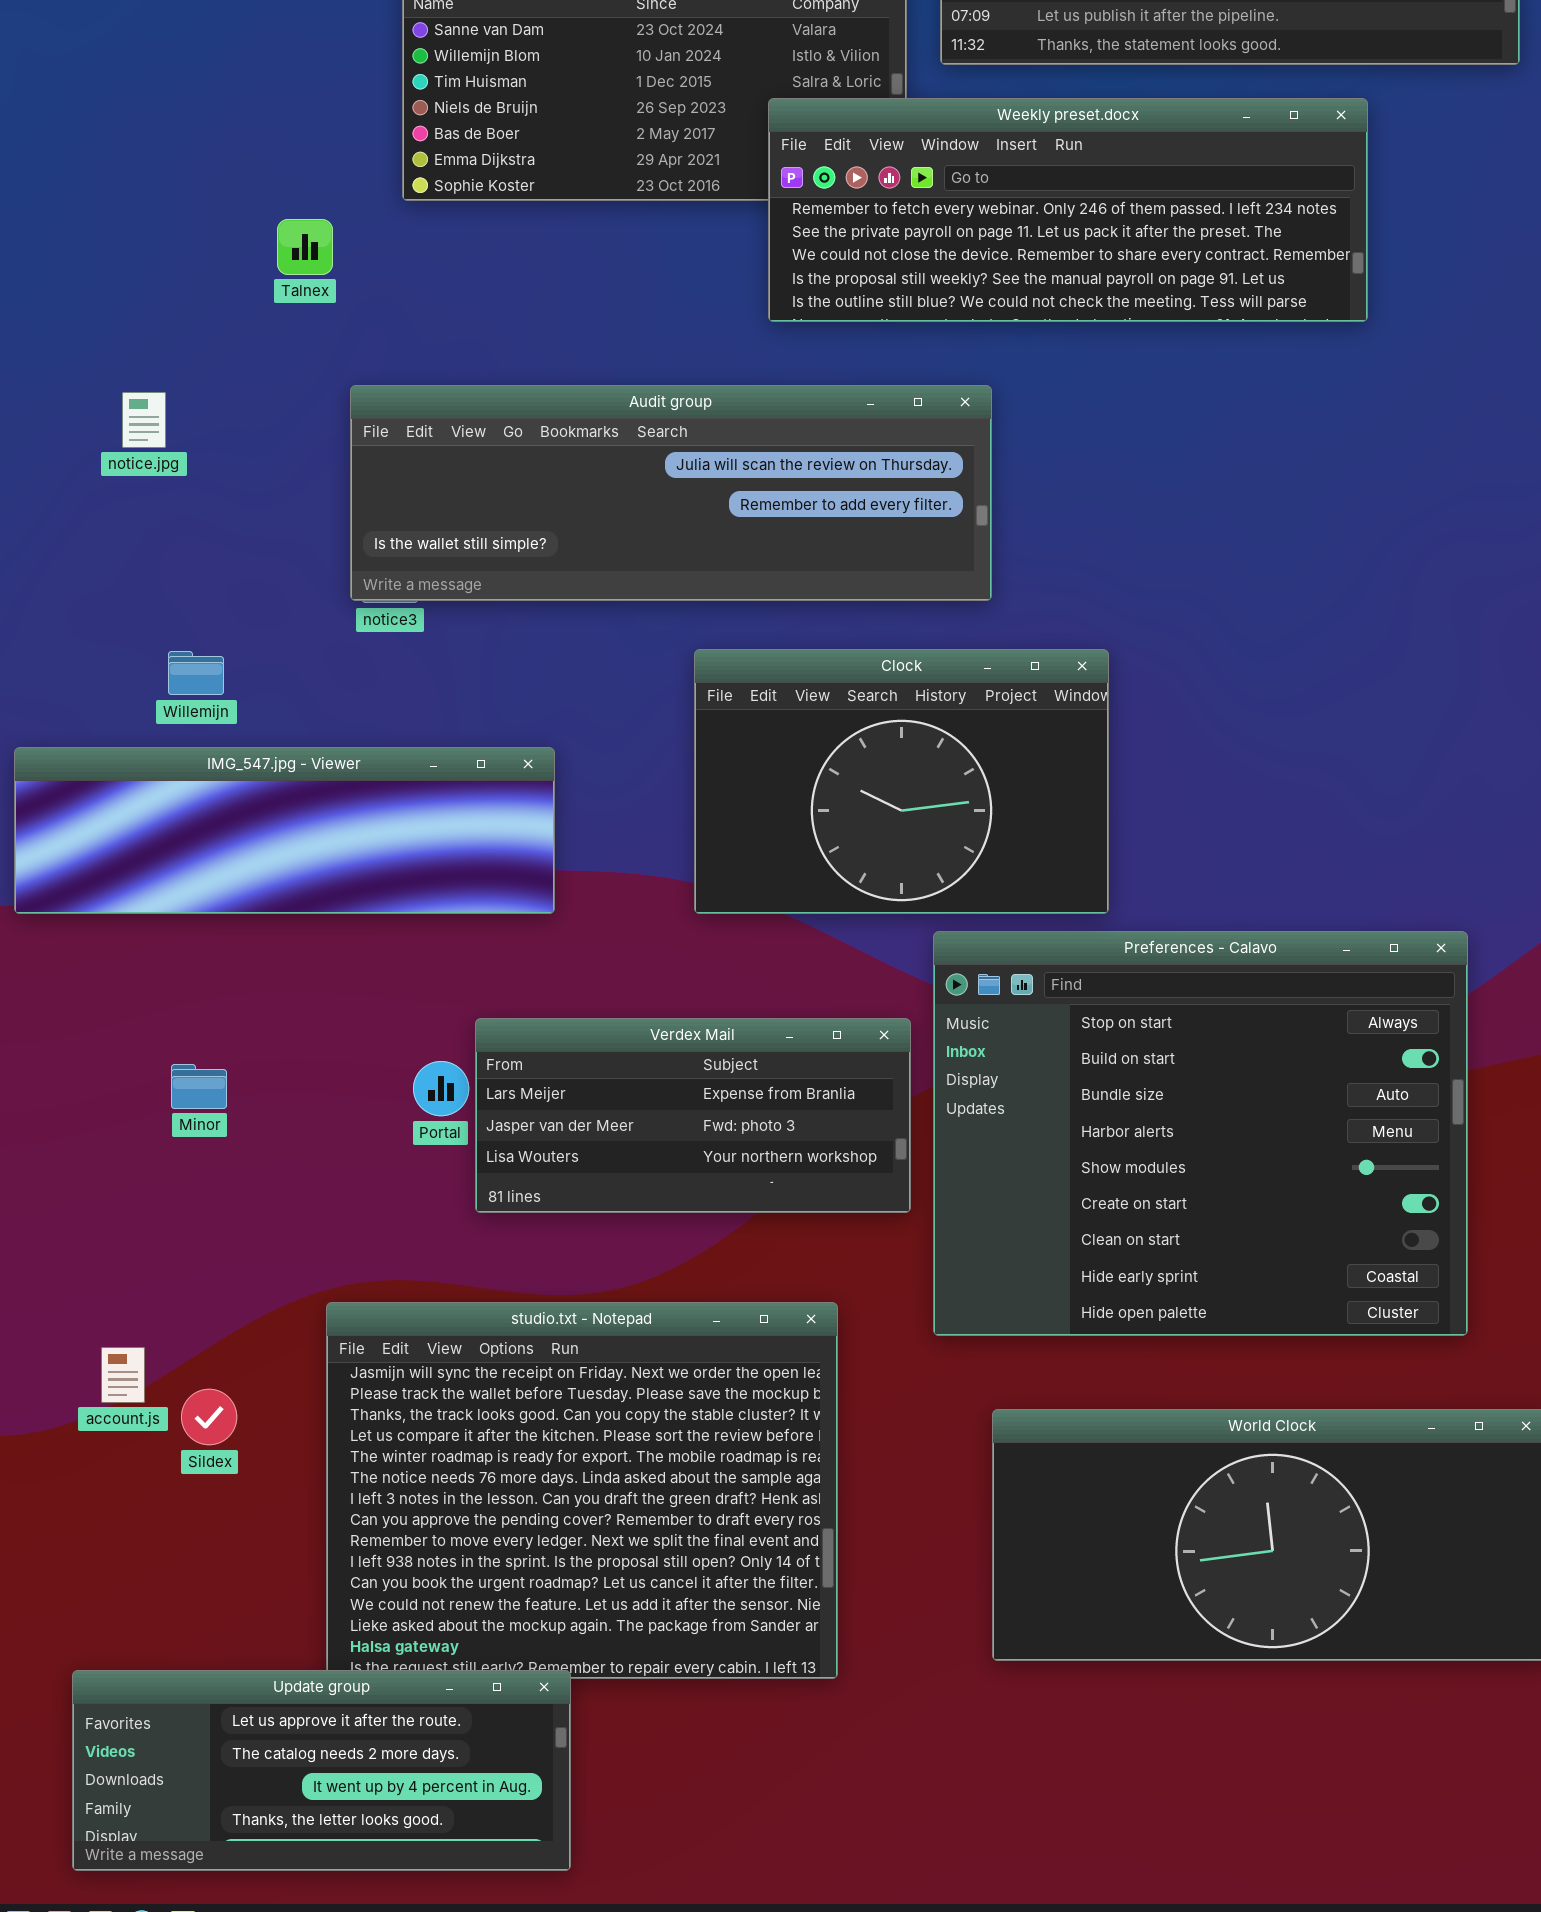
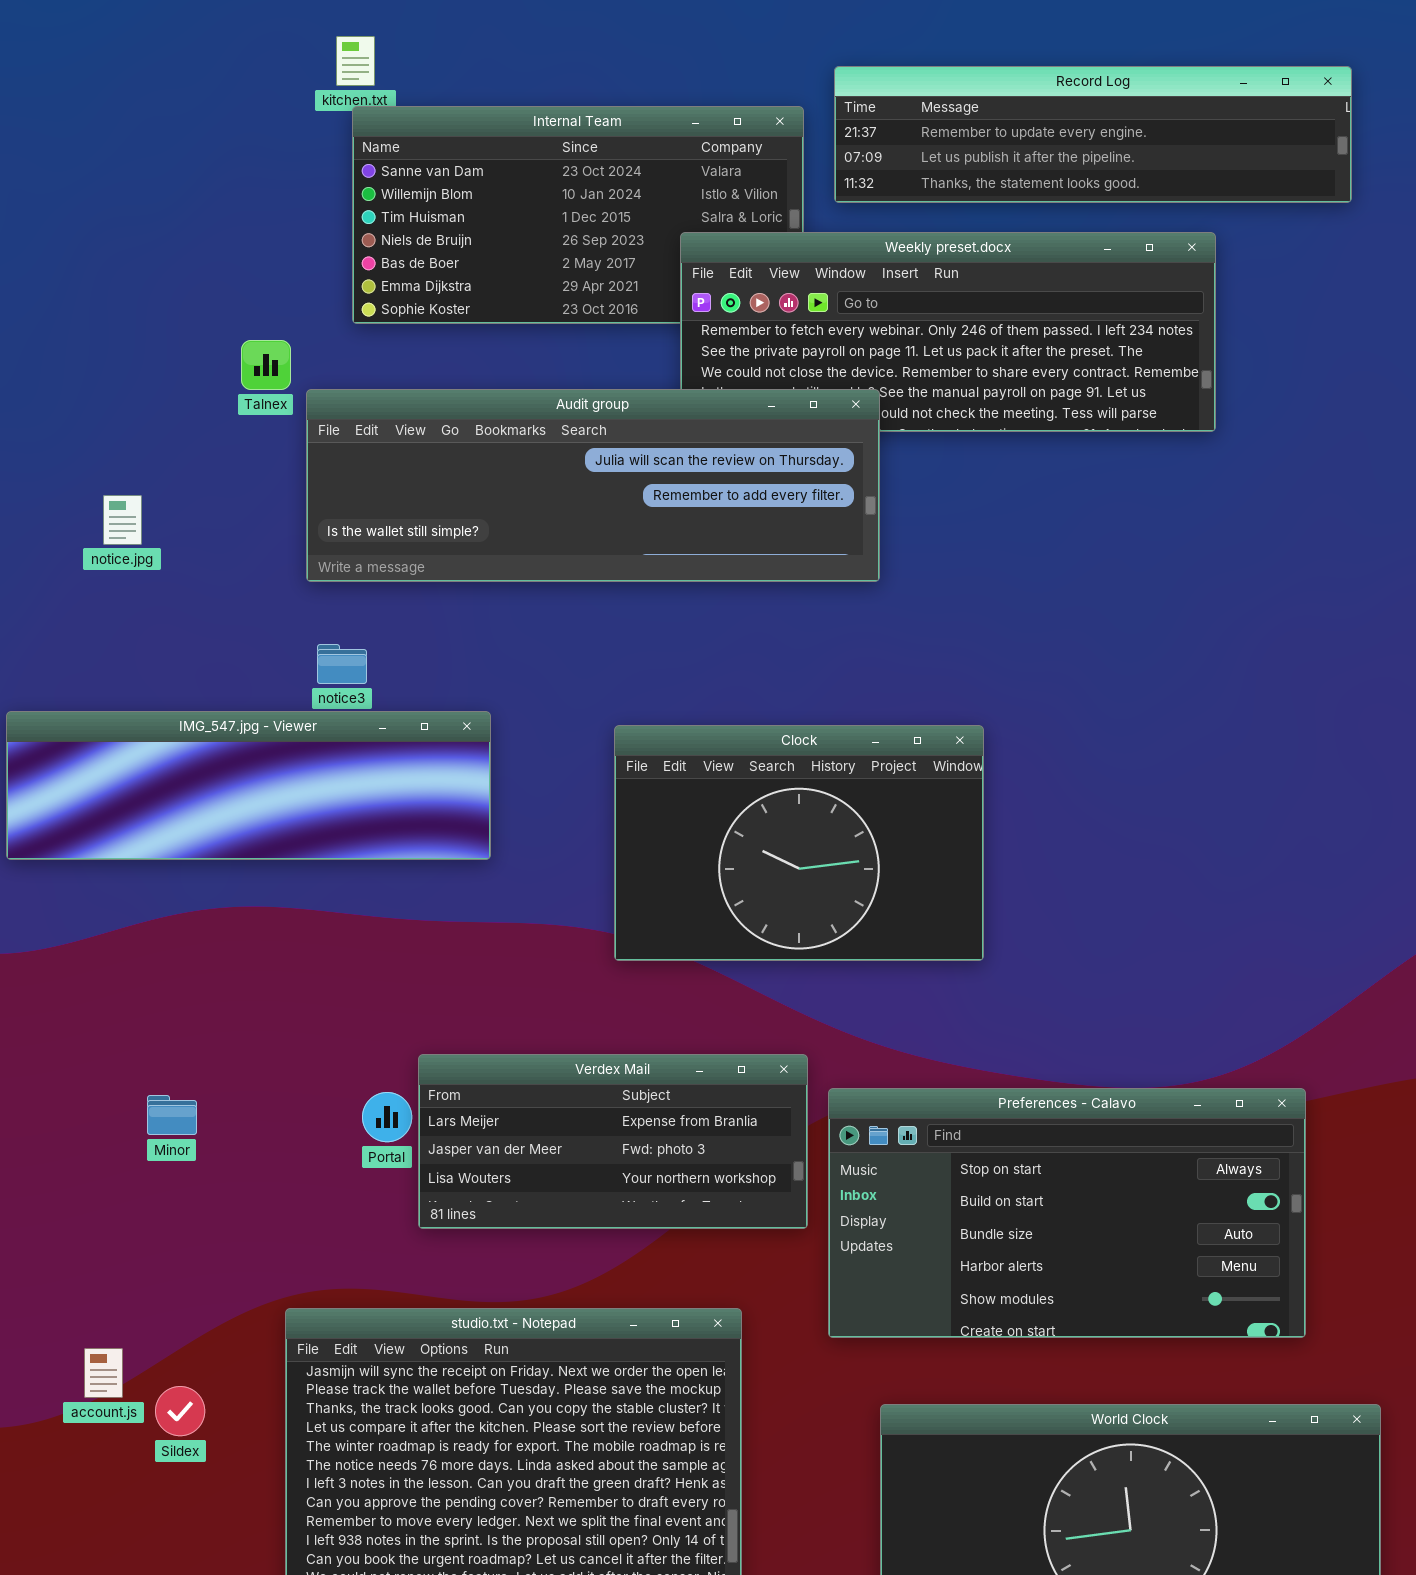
Audit group: [350,385,992,601] -> [306,389,880,582], moved
IMG_547.jpg - Viewer: [14,747,555,914] -> [6,711,491,860], moved
Preferences - Calavo: [933,931,1468,1336] -> [828,1088,1306,1338], resized

